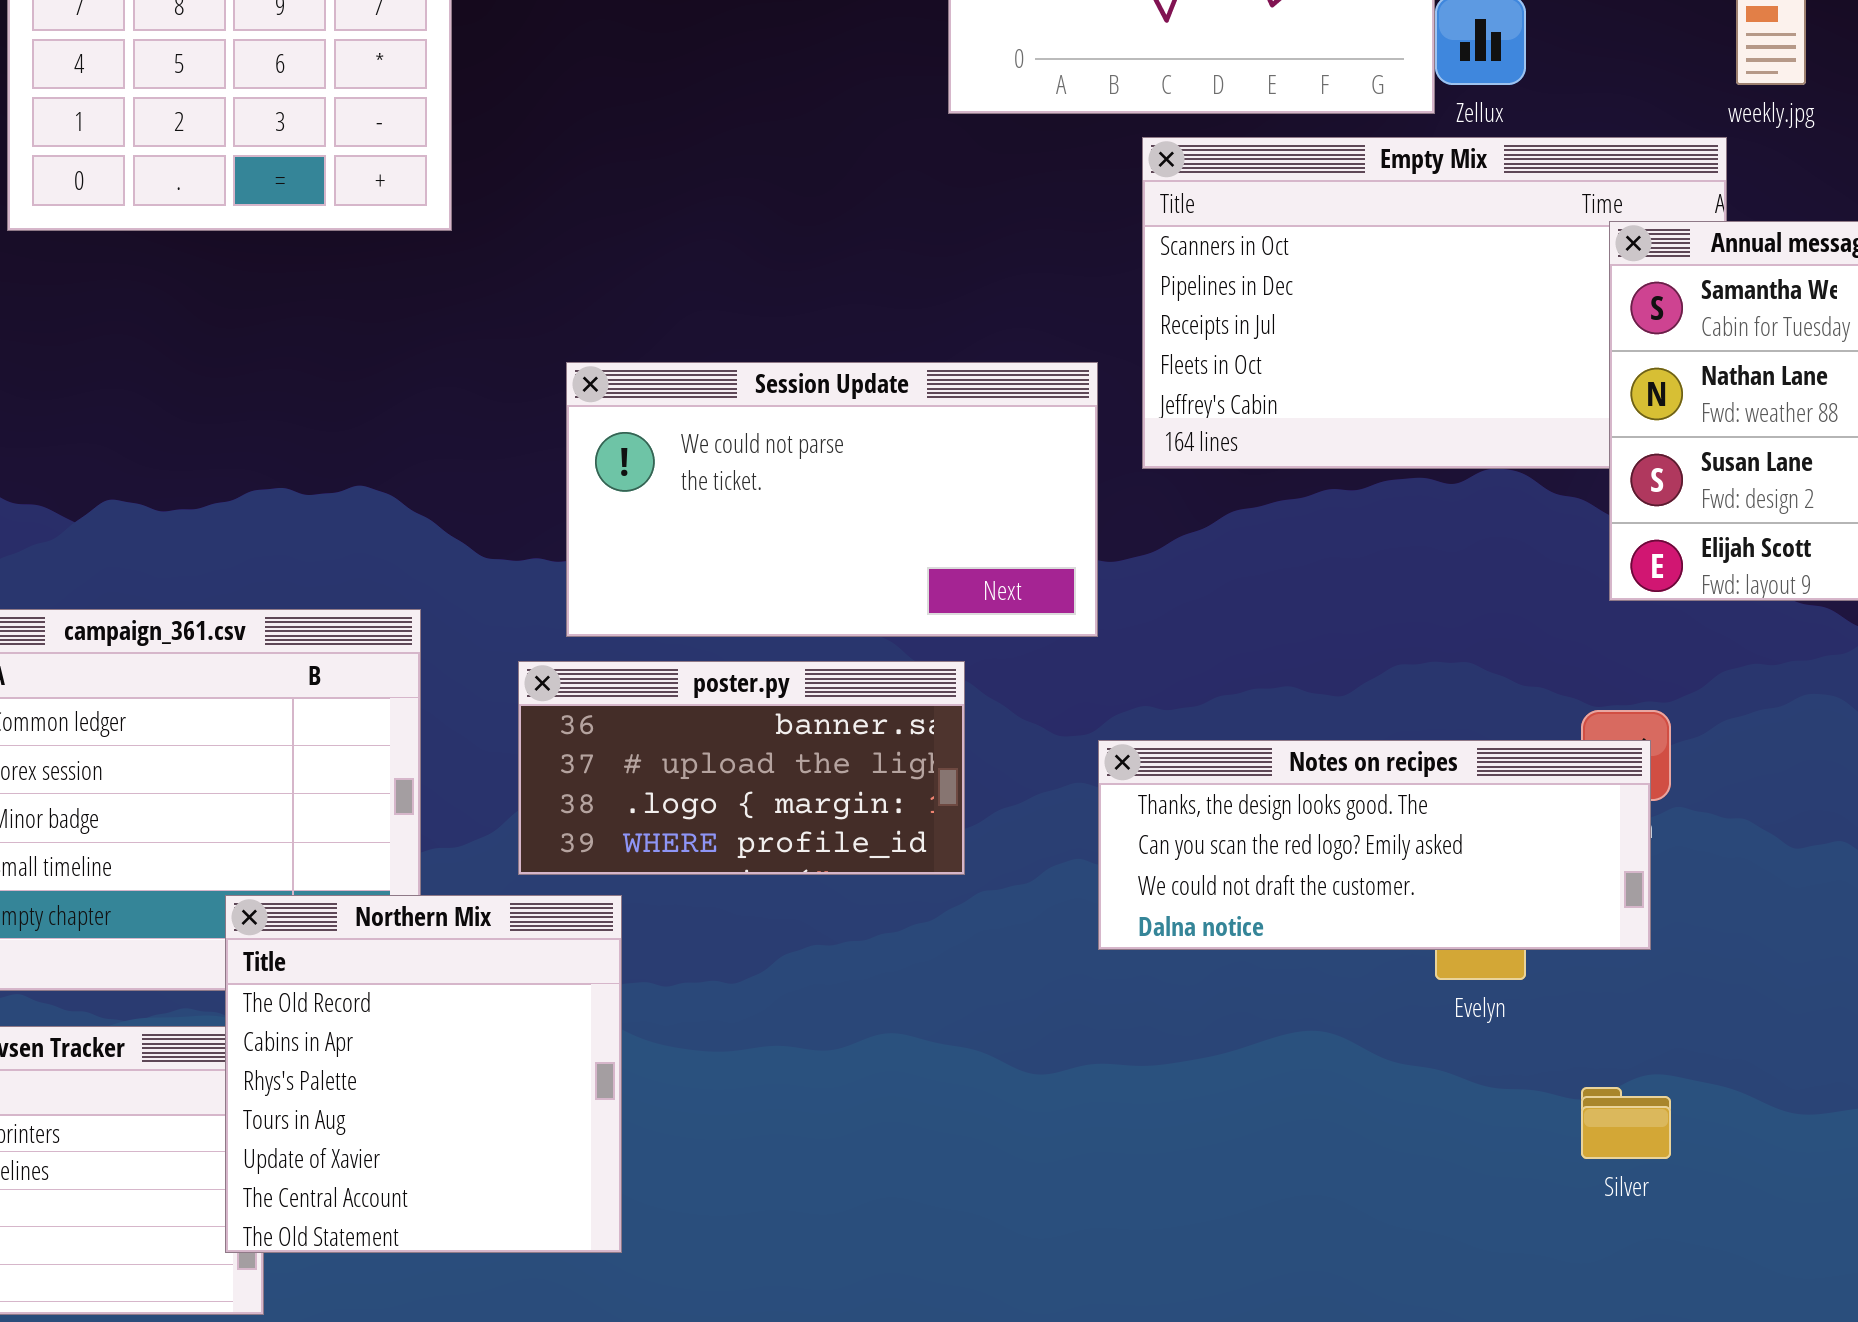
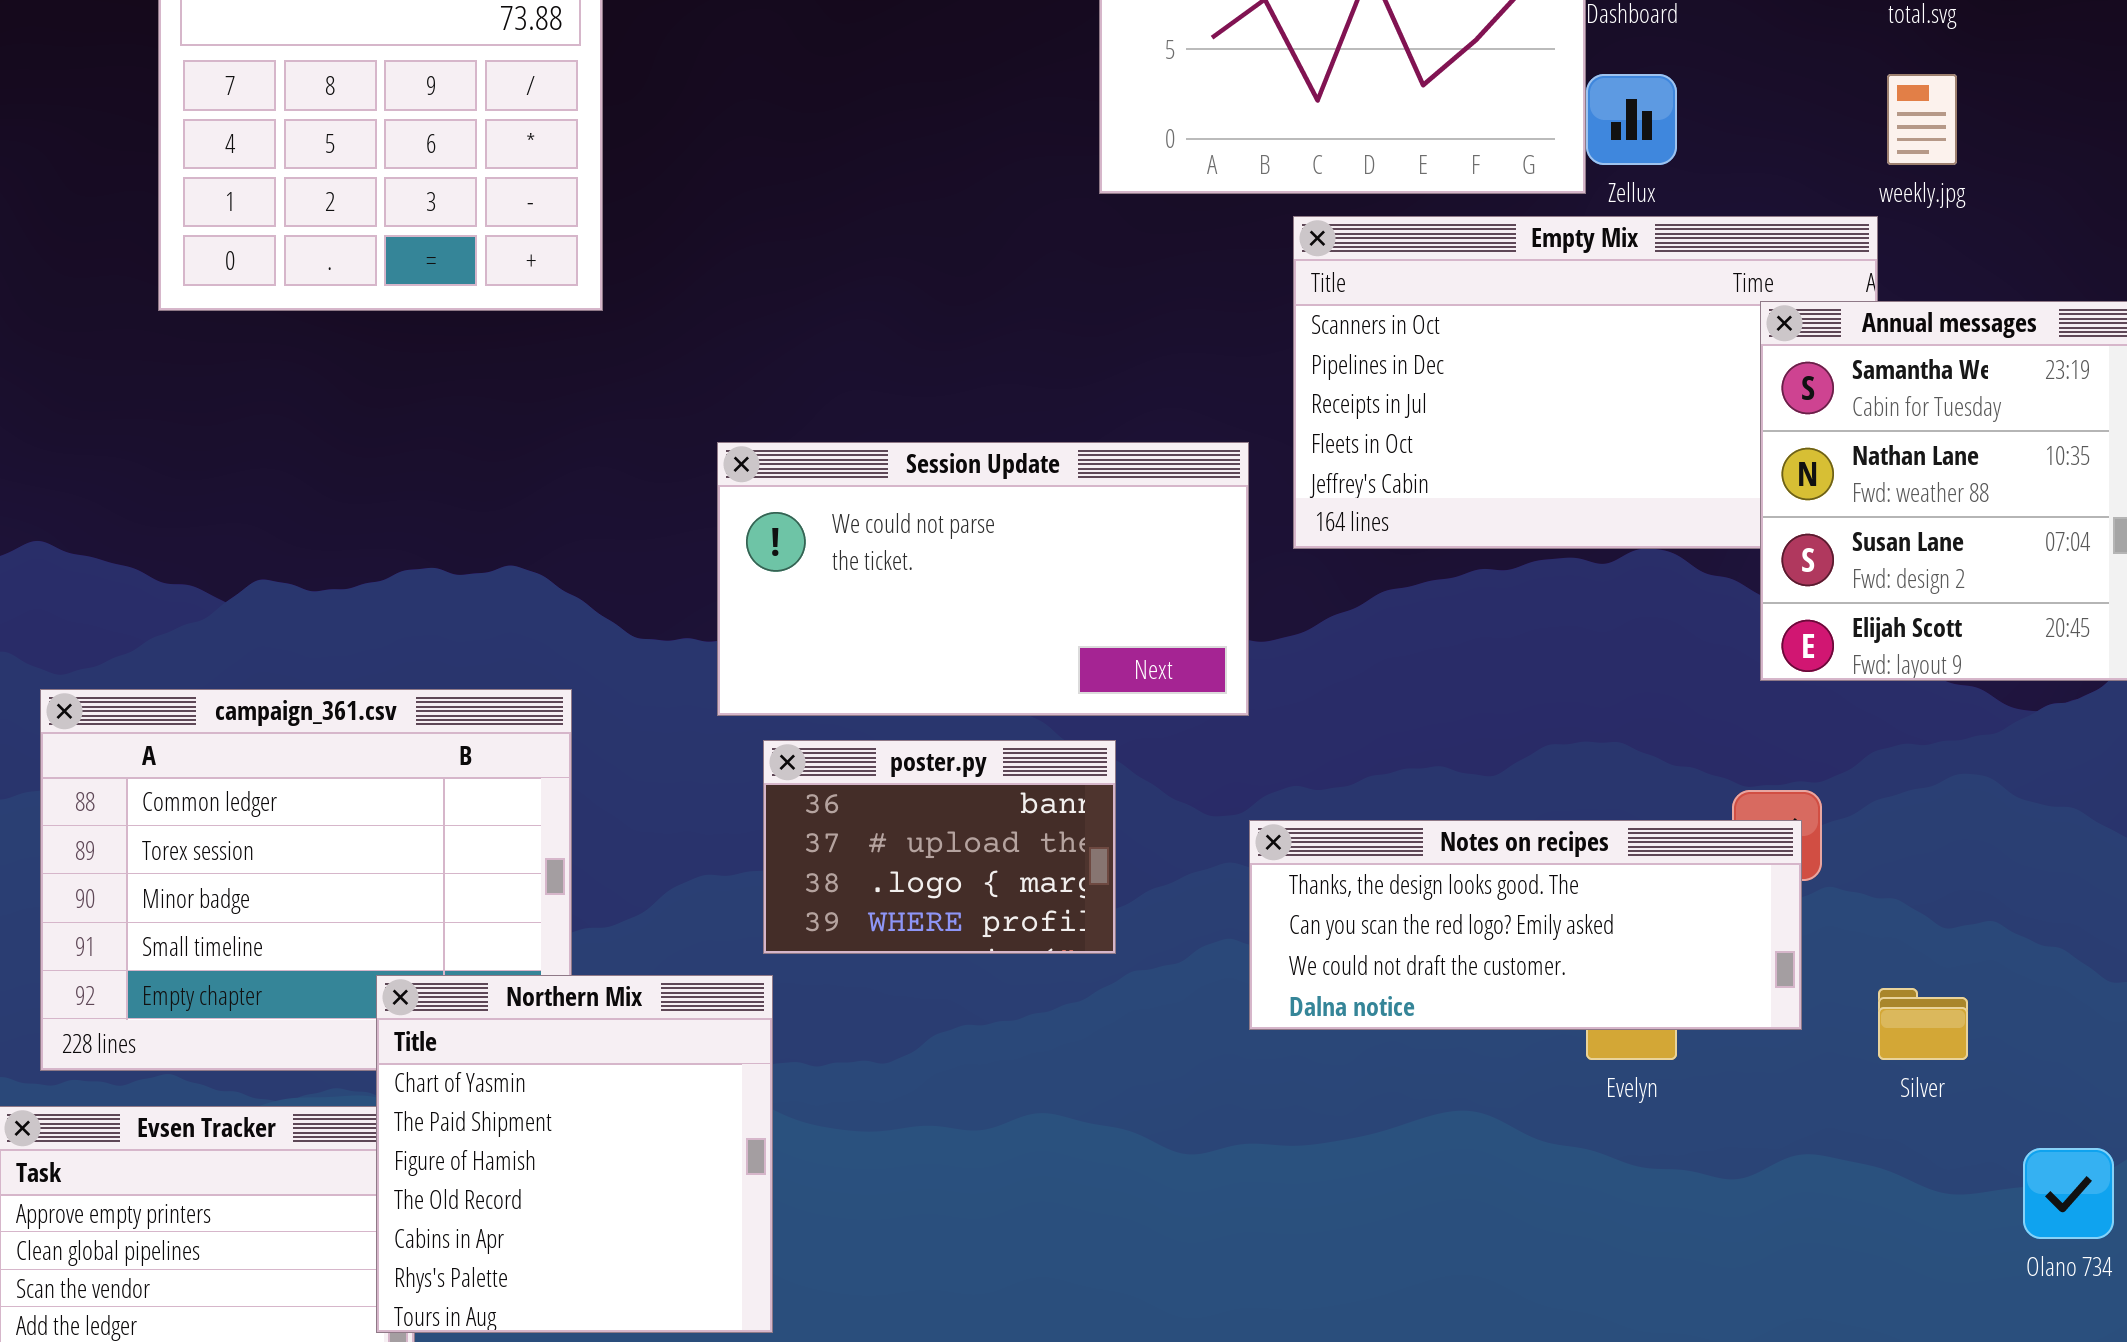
poster.py: [518,661,965,875] -> [763,740,1116,954], resized
Northern Mix: [225,895,622,1253] -> [376,975,773,1333], scrolled up 3 rows
Silver: [1581,1087,1671,1159] -> [1878,988,1968,1060], moved

